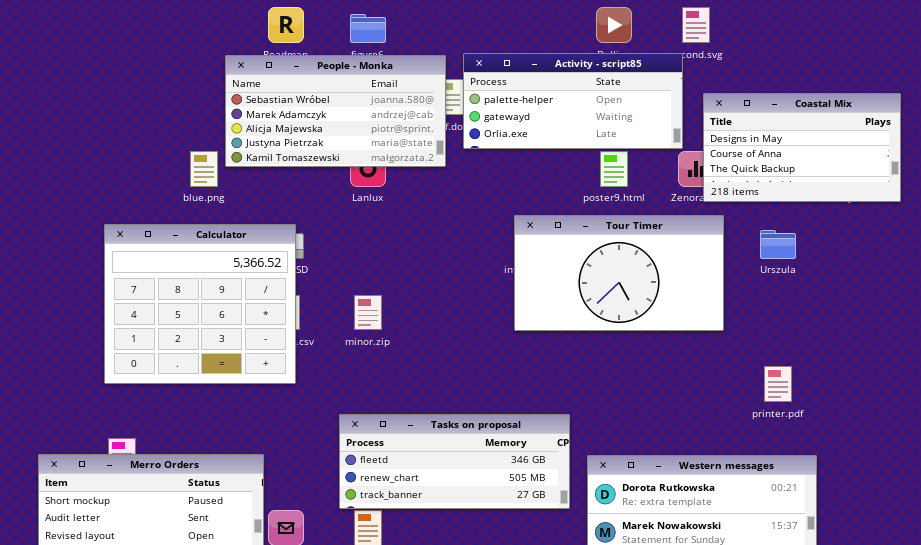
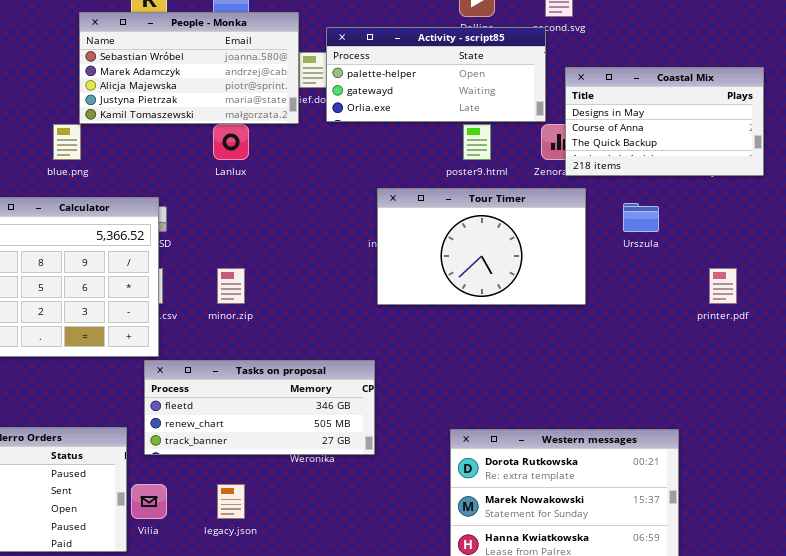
People - Monka: [225,55,446,167] -> [79,12,299,124], moved
printer.pdf: [764,366,792,402] -> [709,268,737,304], moved
Tasks on proposal: [339,414,570,509] -> [144,360,375,455], moved

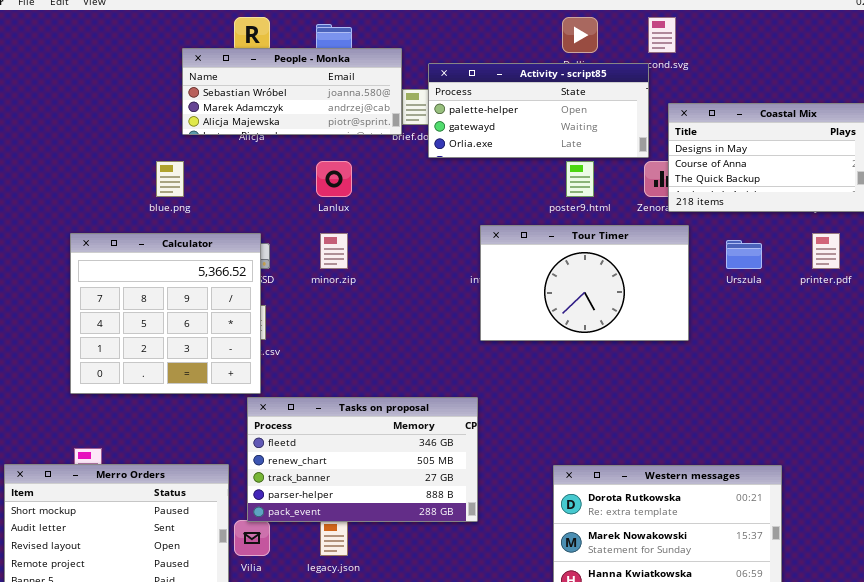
People - Monka: [79,12,299,124] -> [182,48,402,135], resized
minor.zip: [217,268,245,304] -> [320,233,348,269], moved
printer.pdf: [709,268,737,304] -> [812,233,840,269], moved
Tasks on proposal: [144,360,375,455] -> [247,397,478,522], resized

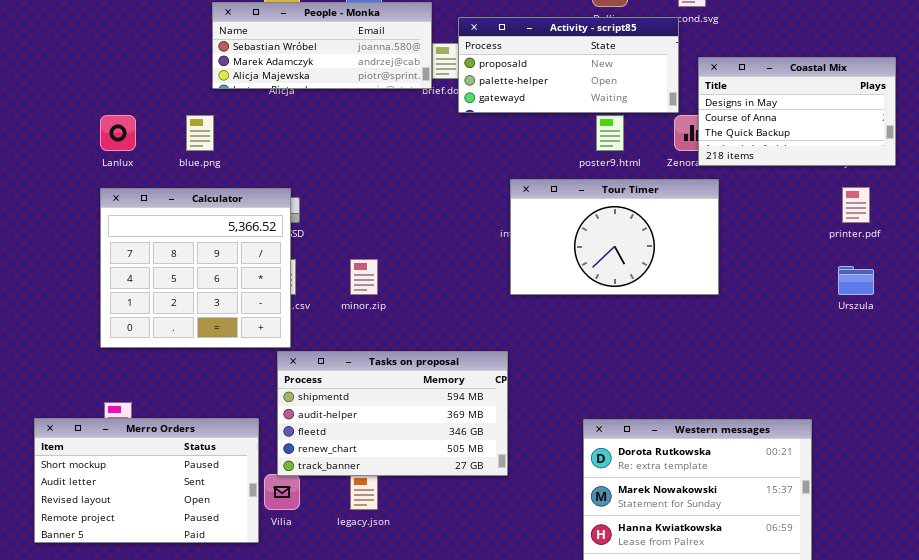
Activity - script85: [428,63,649,158] -> [458,17,679,113], scrolled up 1 row
Lanlux: [316,161,352,197] -> [100,115,136,151], moved
minor.zip: [320,233,348,269] -> [350,259,378,295], moved
Urszula: [726,240,762,269] -> [838,266,874,295], moved
Tasks on proposal: [247,397,478,522] -> [277,351,508,476], scrolled up 2 rows

